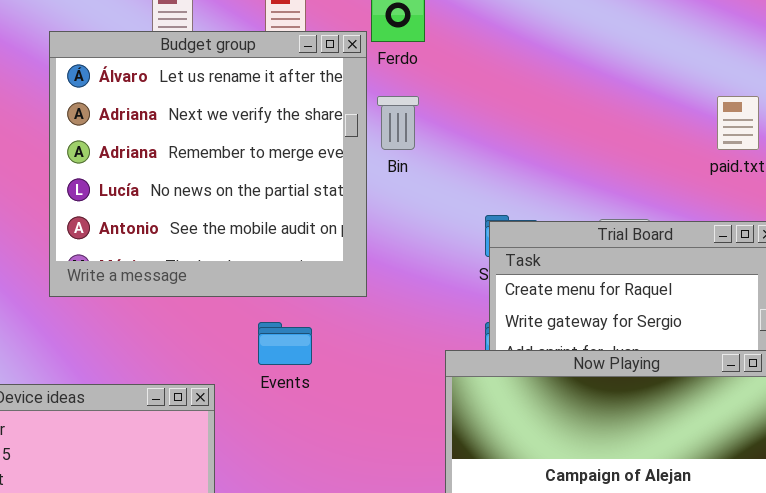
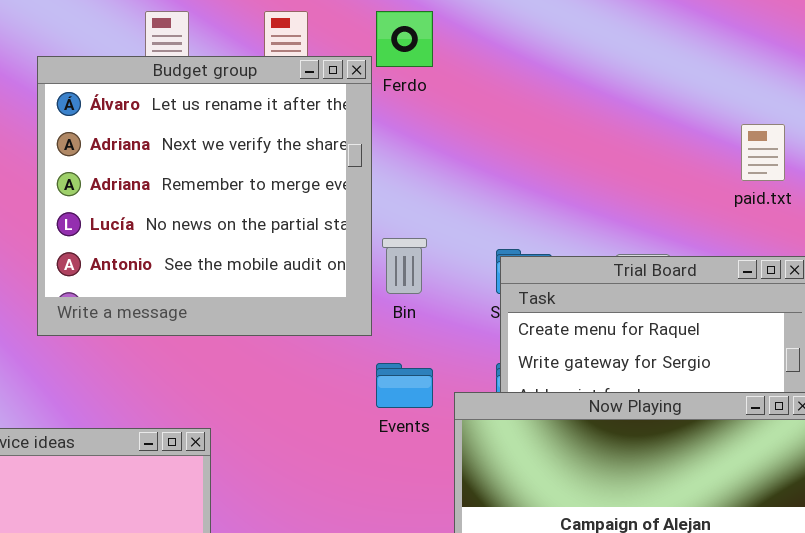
Bin: [377,96,419,150] -> [382,238,427,294], moved
Events: [258,322,312,365] -> [376,363,433,408], moved

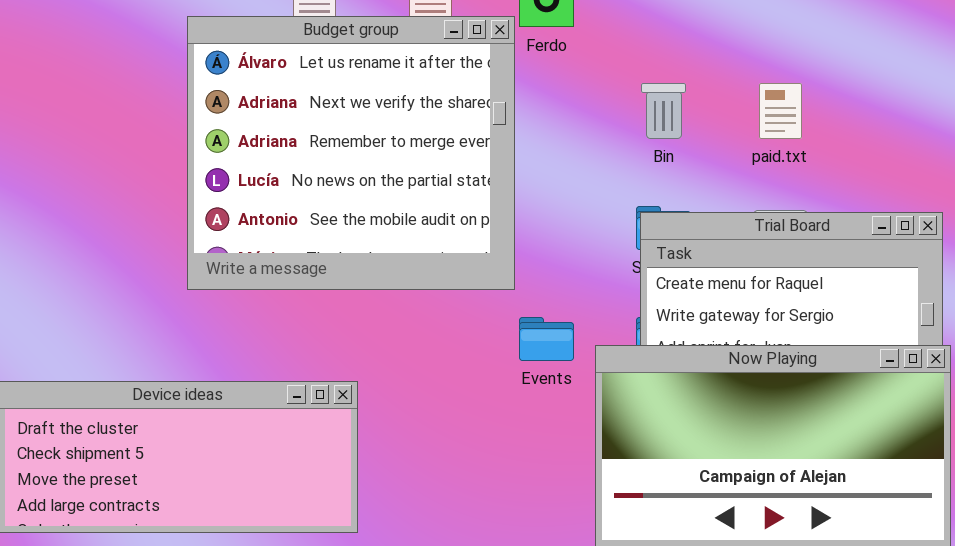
paid.txt: [741,124,785,181] -> [759,83,802,139], moved
Bin: [382,238,427,294] -> [641,83,686,139], moved

